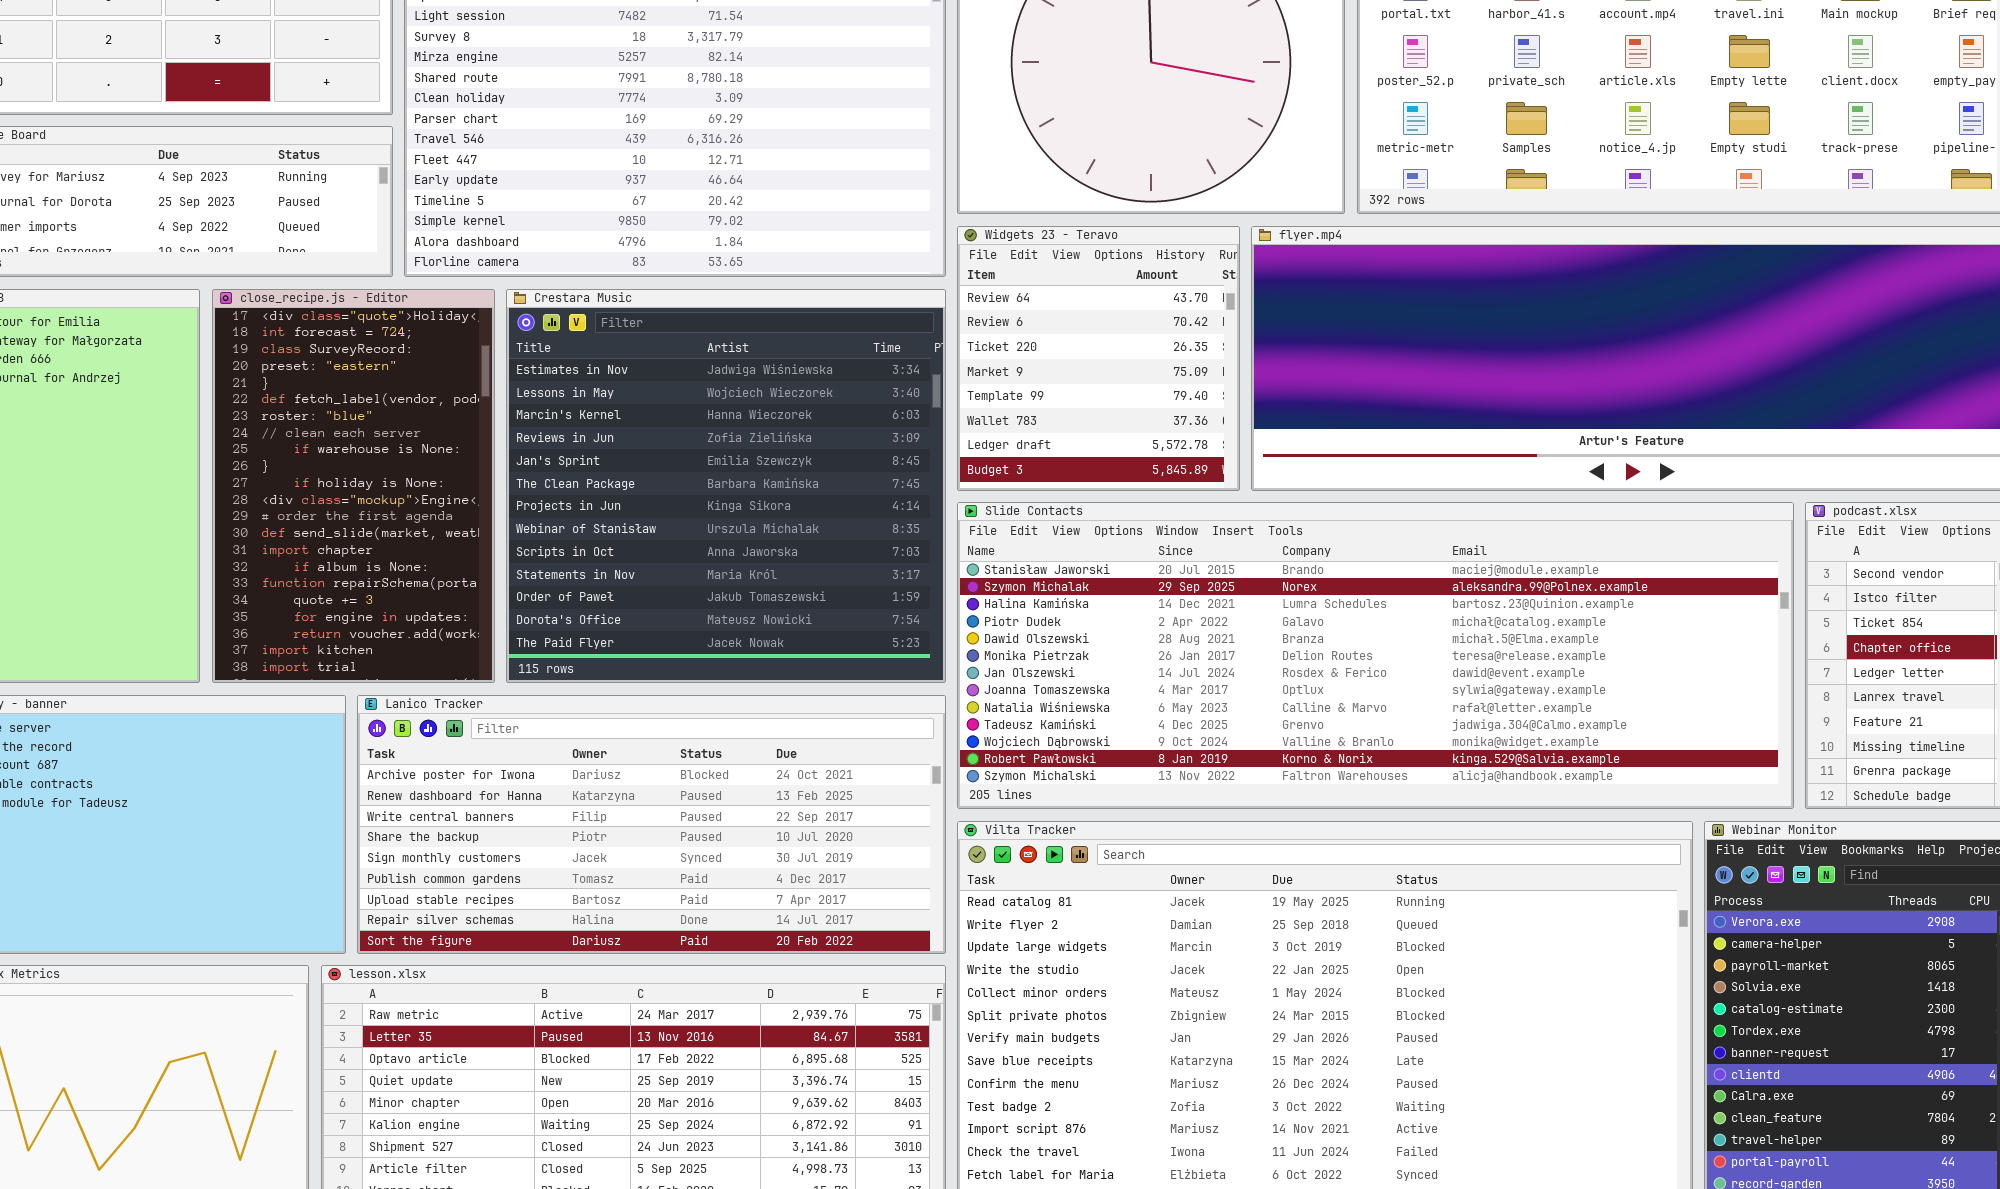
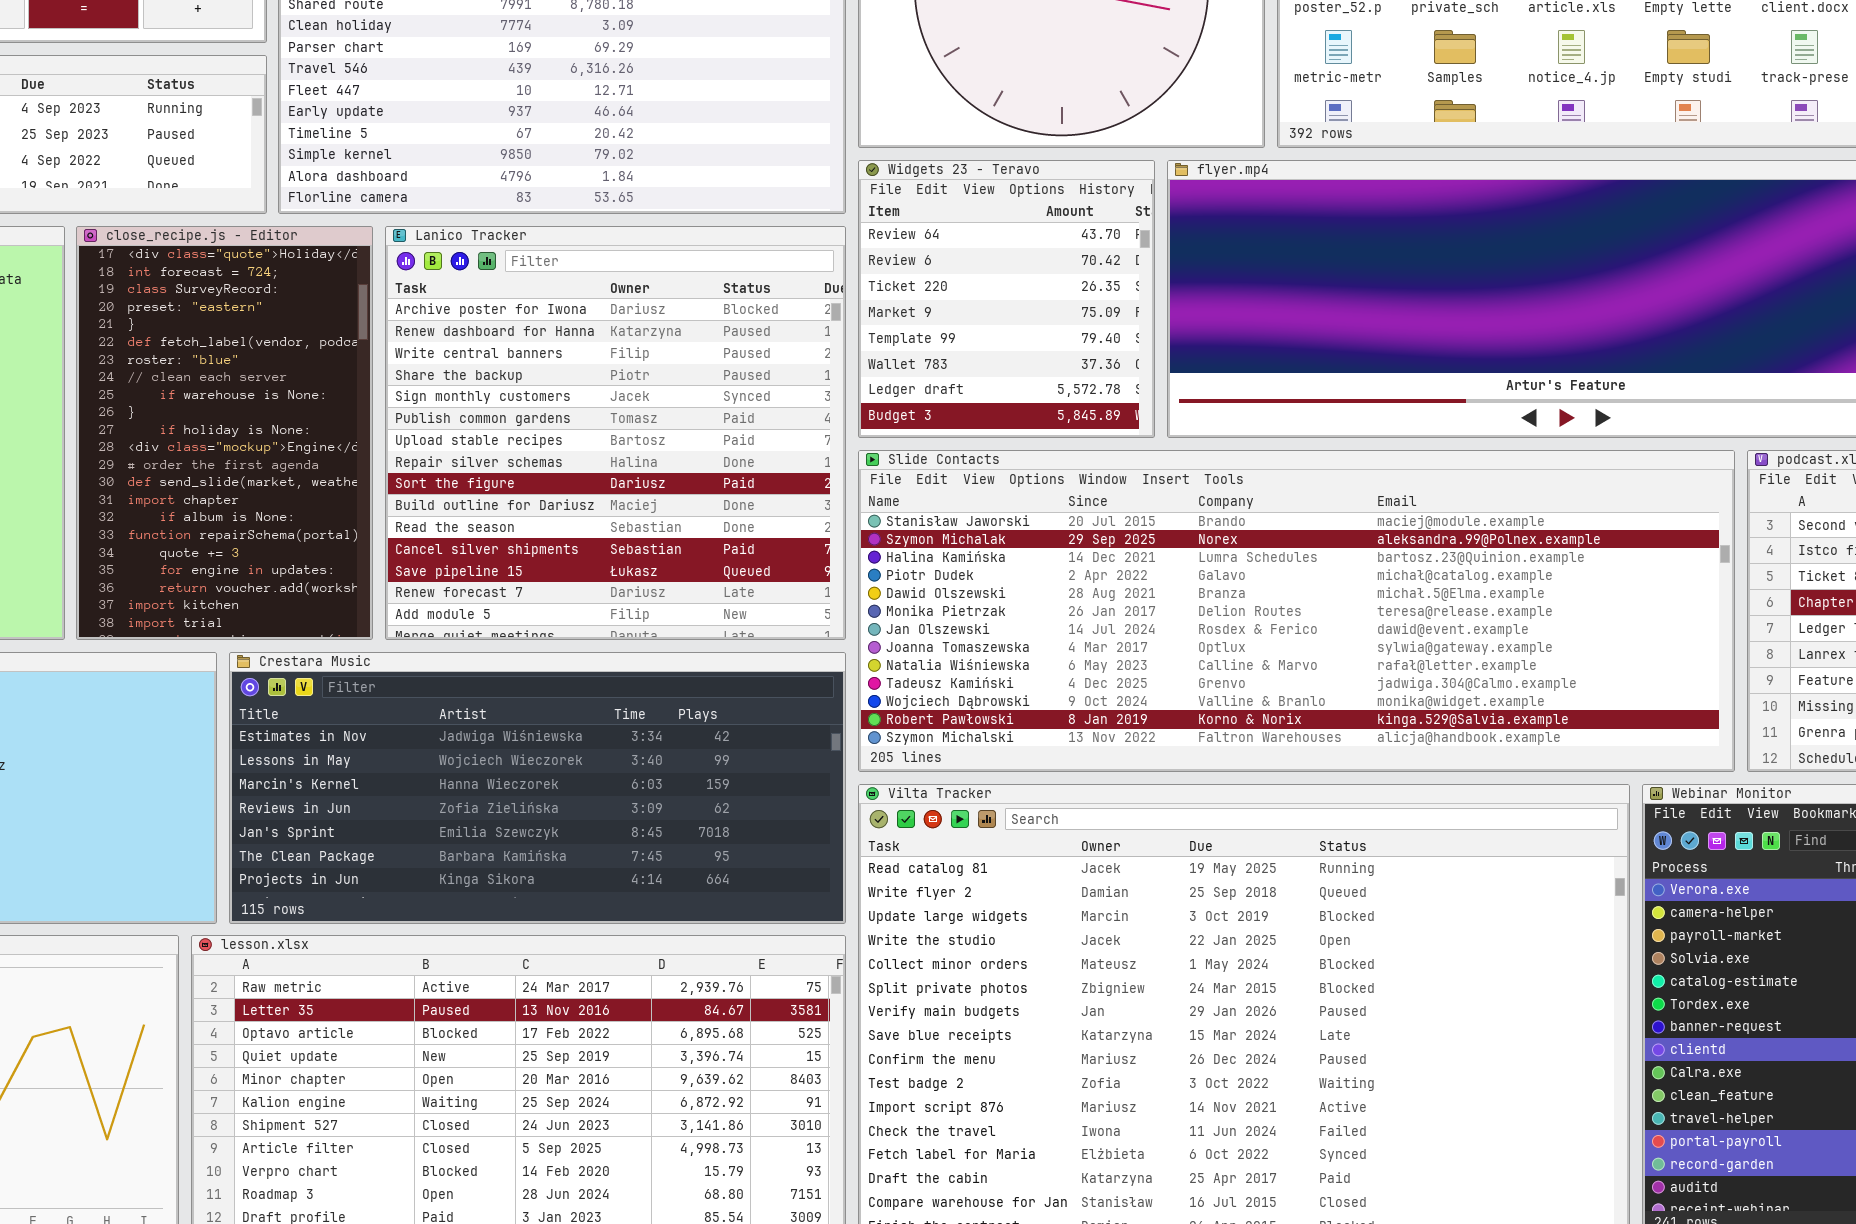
Crestara Music: [506,289,946,683] -> [229,652,846,924], moved, resized
Lanico Tracker: [357,695,946,954] -> [385,226,846,640], moved, resized

